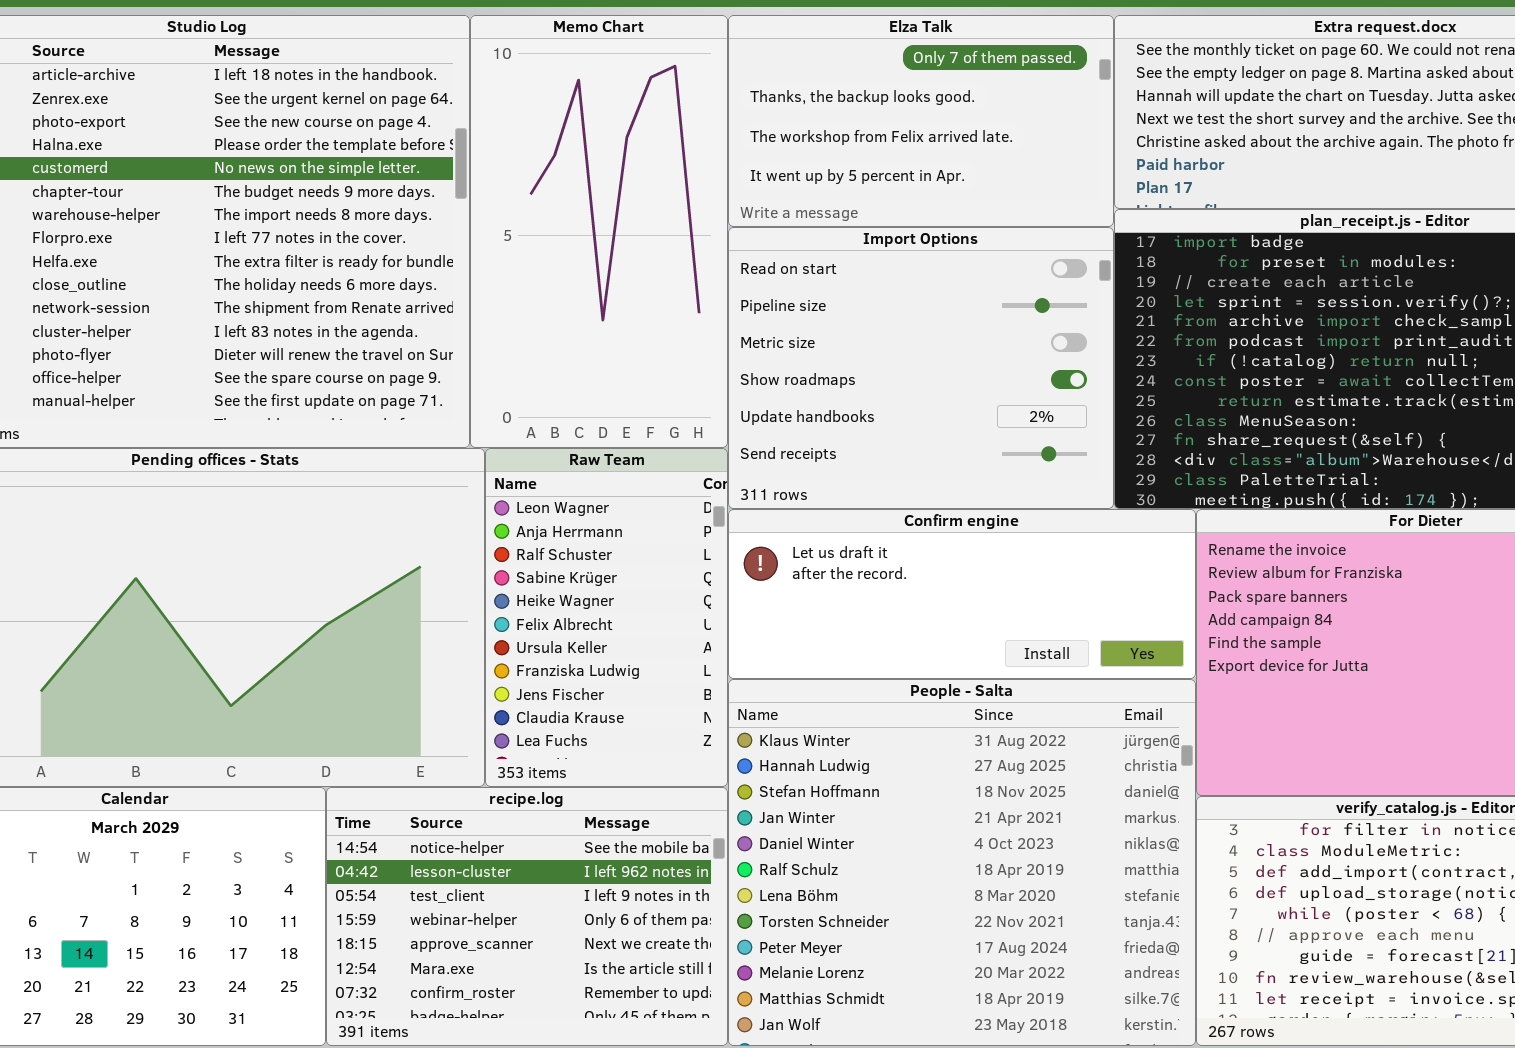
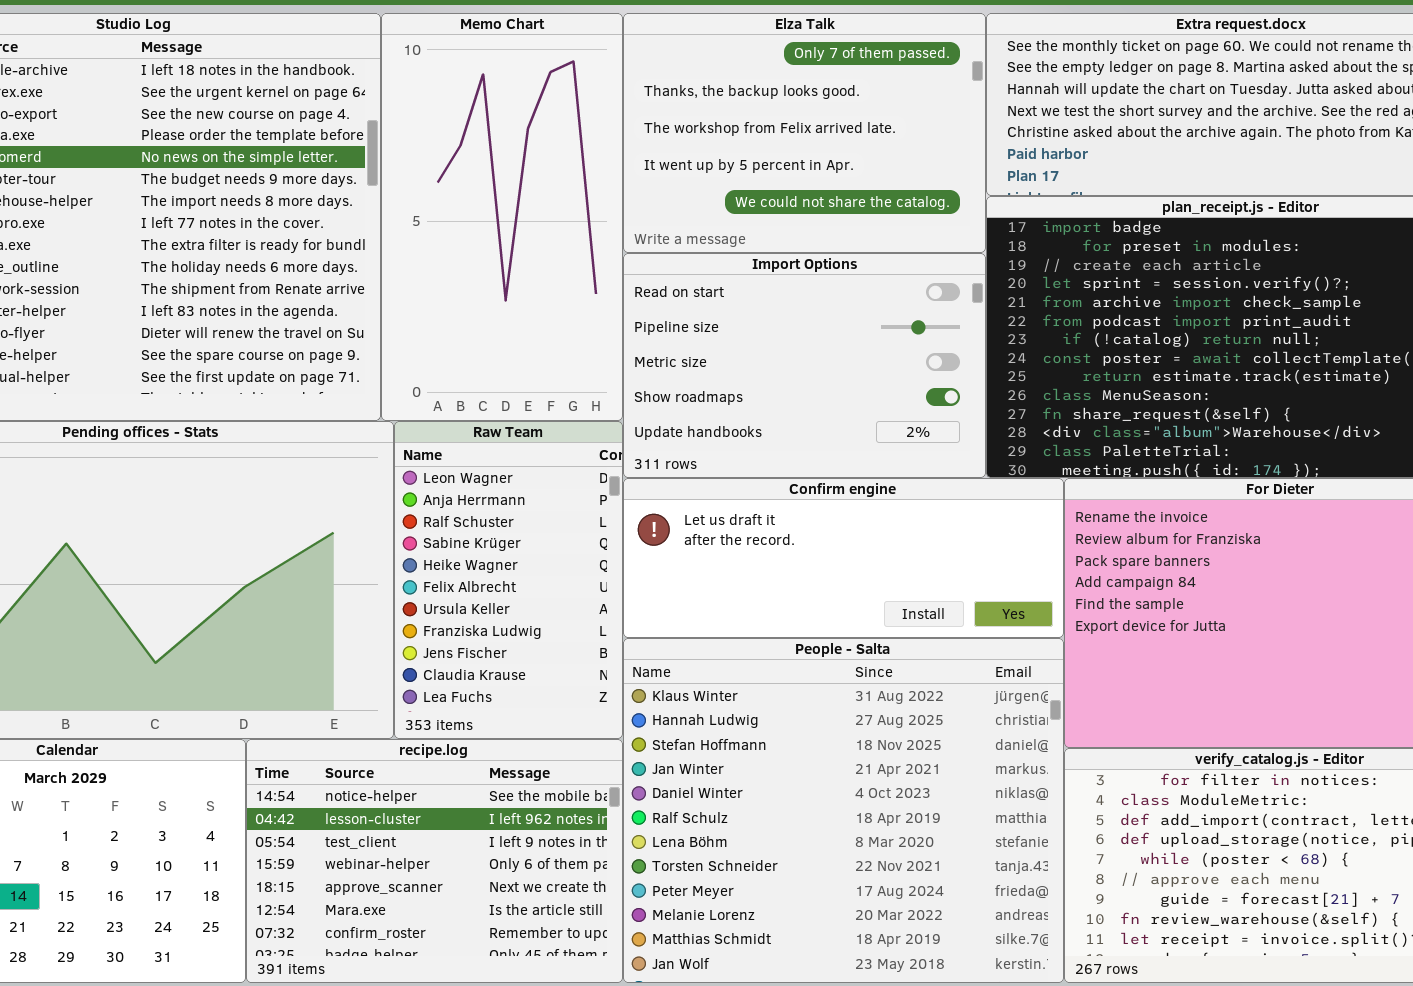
Elza Talk: [728,15,1114,227] -> [623,13,986,253], resized
Import Options: [728,227,1114,509] -> [623,253,986,478], resized

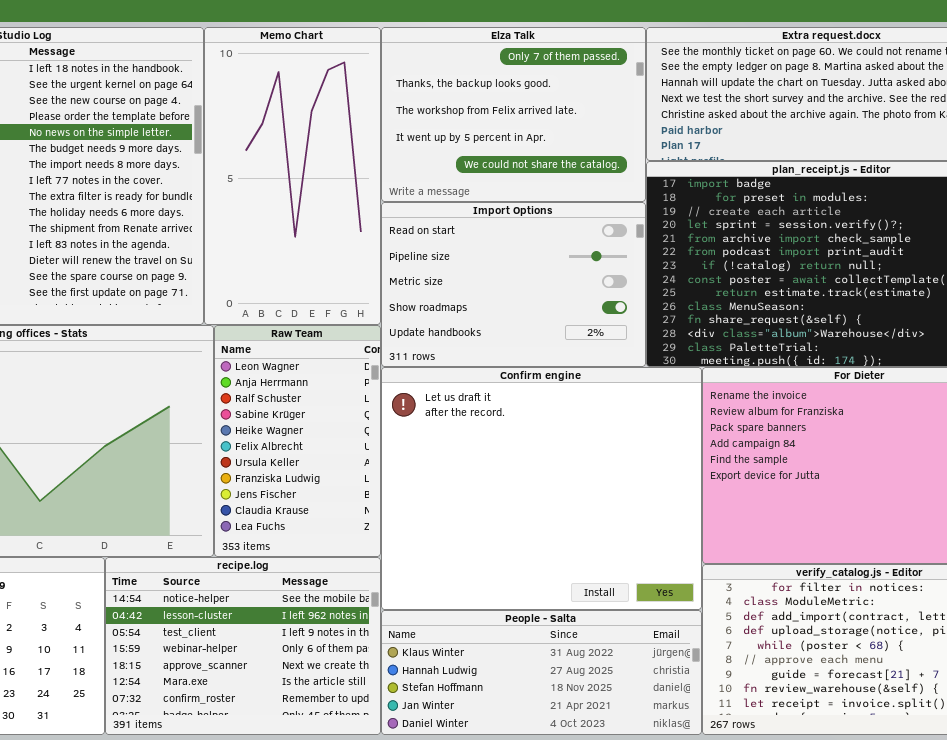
Confirm engine: [623,478,1064,638] -> [381,367,702,610], resized
People - Salta: [623,638,1064,983] -> [381,610,702,735], resized

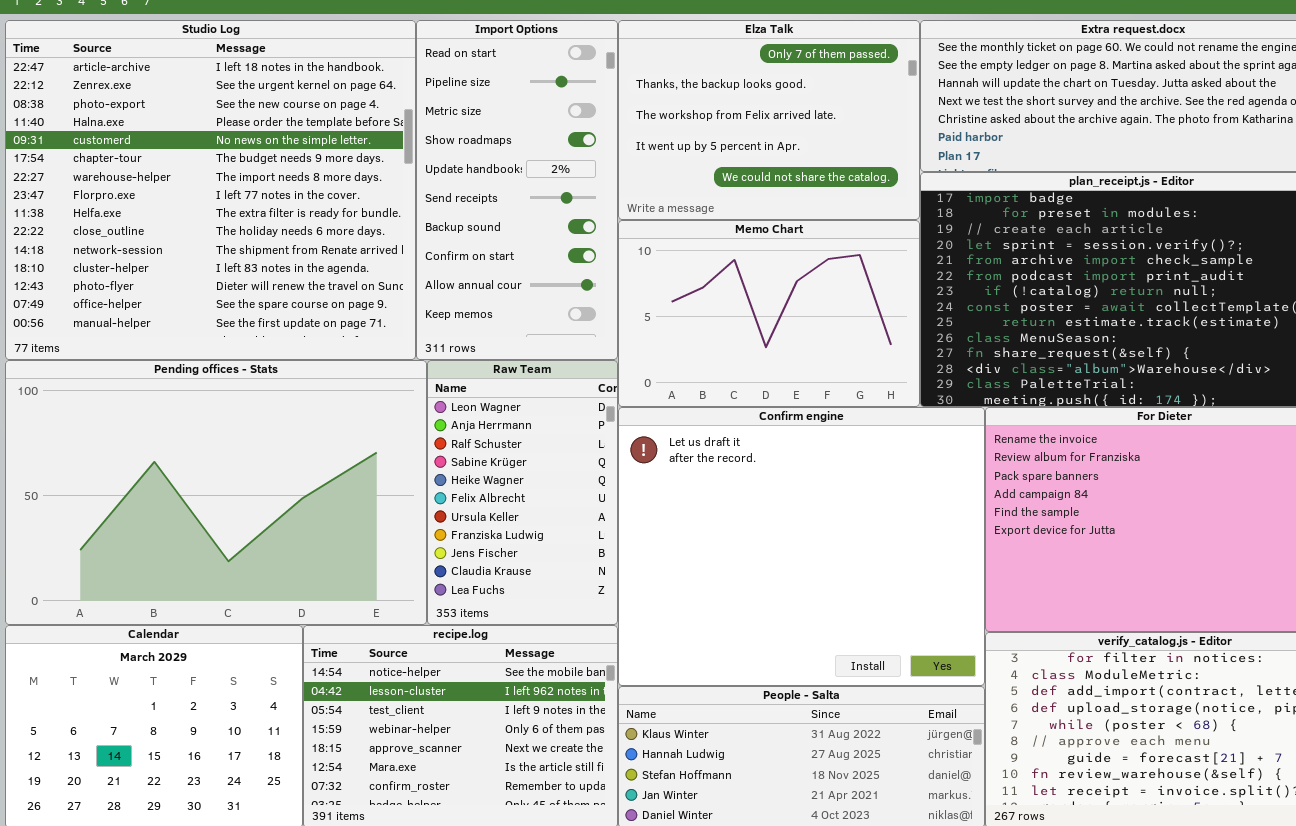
Memo Chart: [204,27,381,325] -> [618,220,920,407], moved, resized
Import Options: [381,202,646,367] -> [416,20,618,360], moved, resized

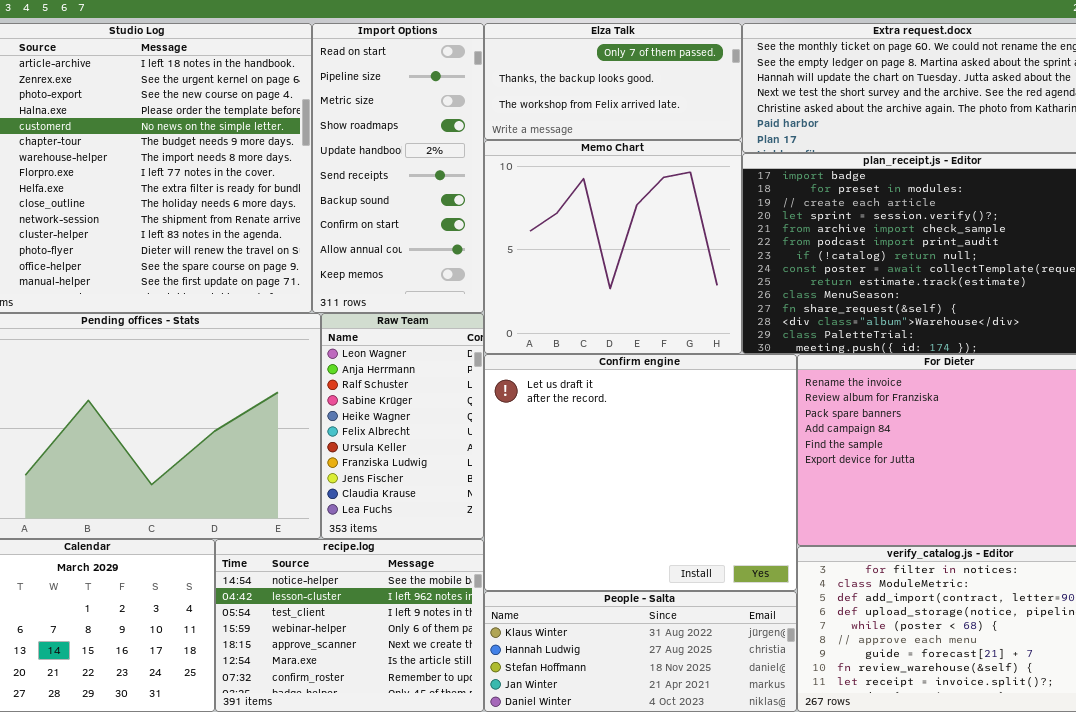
Elza Talk: [618,20,920,220] -> [484,23,742,140], resized
Memo Chart: [618,220,920,407] -> [484,140,742,354], resized

